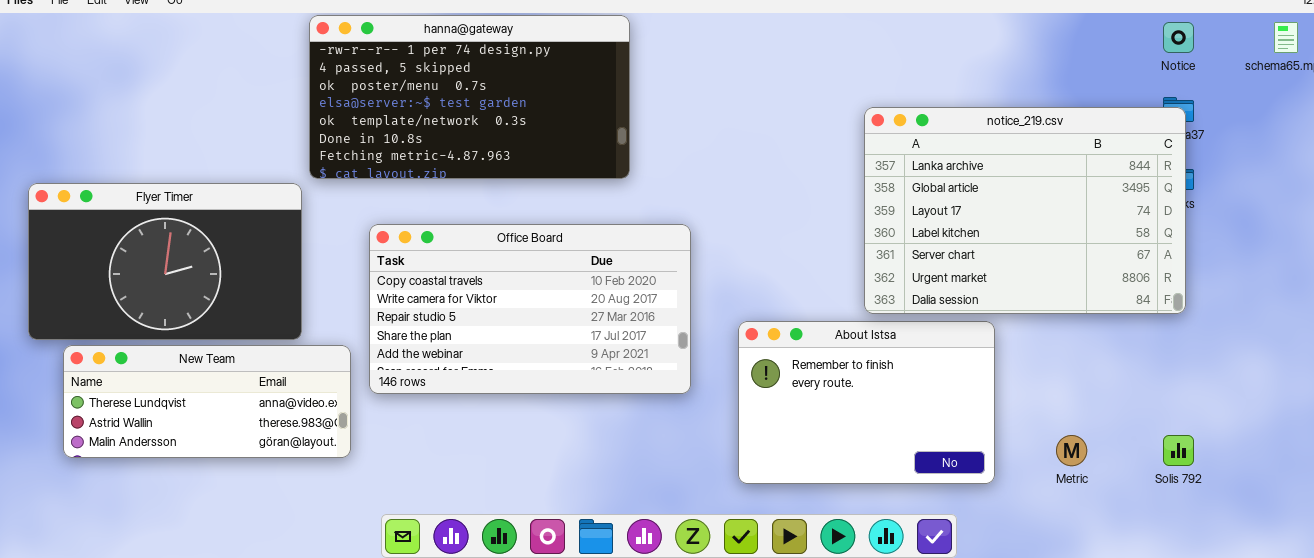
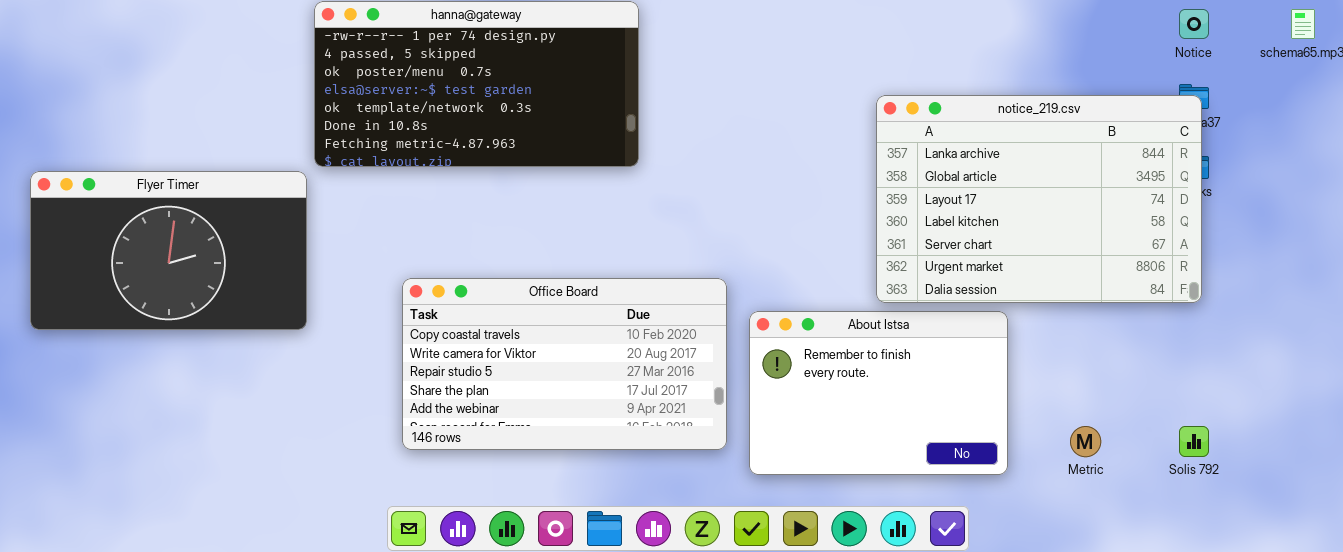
Office Board: [369,224,691,394] -> [402,278,727,450], moved
New Team: [63,345,351,458] -> none, closed

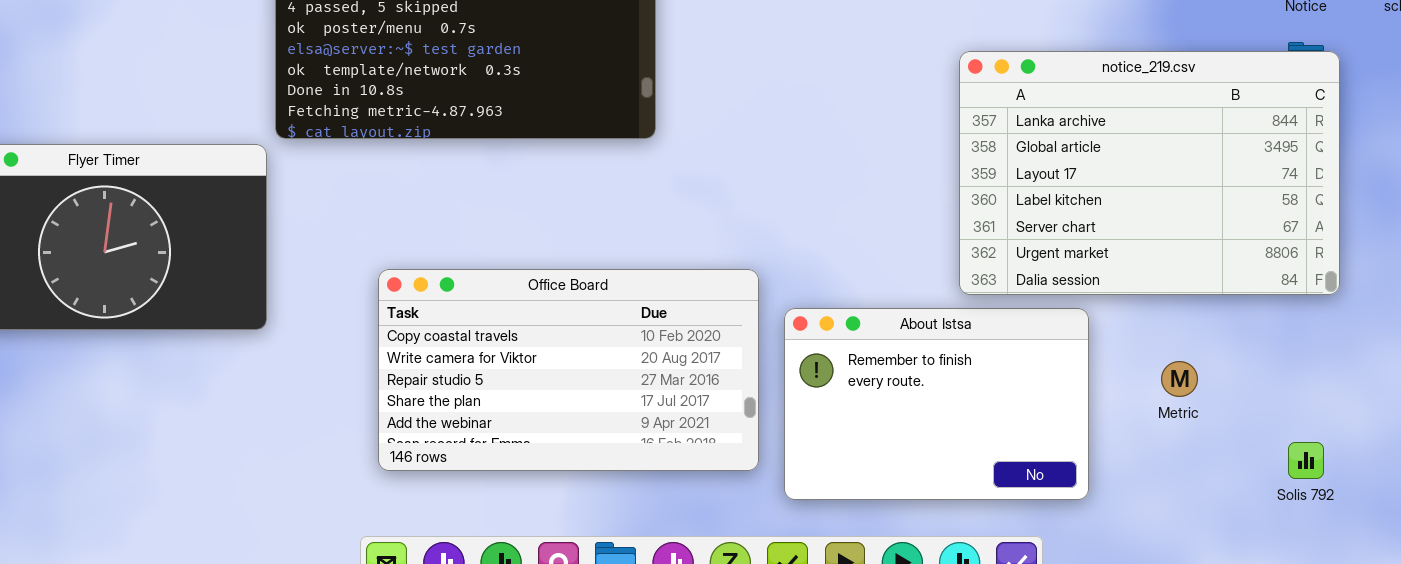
notice_219.csv: [876,95,1202,303] -> [959,51,1340,295], moved
Metric: [1070,426,1101,457] -> [1161,361,1198,397], moved

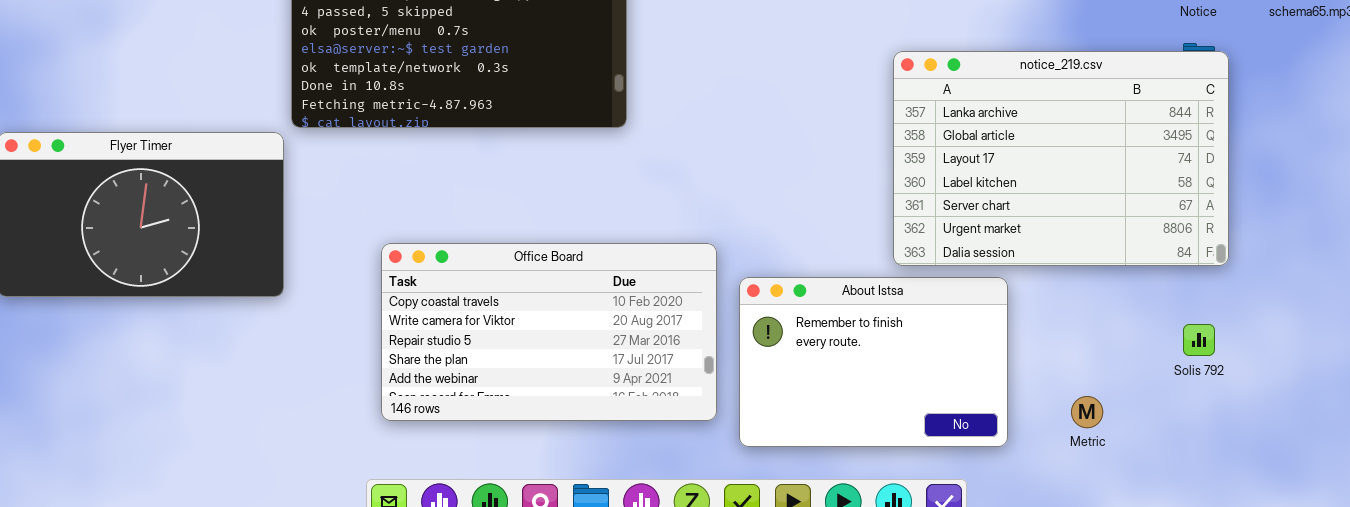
Metric: [1161,361,1198,397] -> [1071,396,1103,428], moved
Solis 792: [1288,442,1324,479] -> [1183,324,1215,356], moved

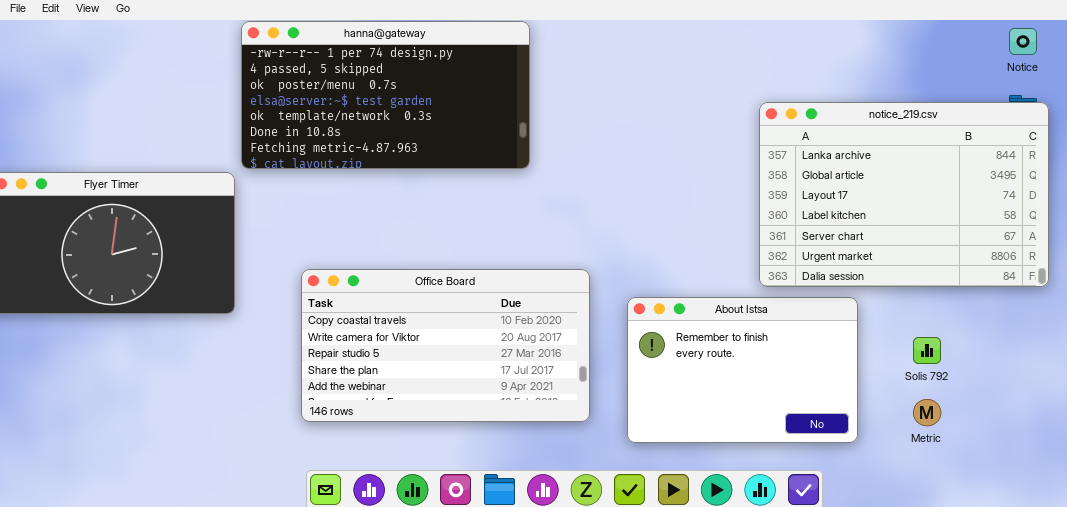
Office Board: [381,243,717,421] -> [301,269,590,422], moved
Solis 792: [1183,324,1215,356] -> [913,337,941,364], moved

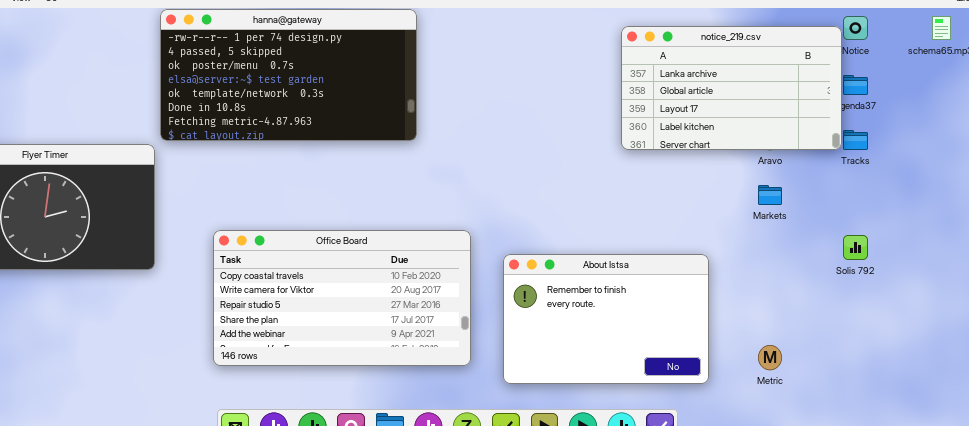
notice_219.csv: [759,102,1049,287] -> [621,26,842,150], moved, resized
Solis 792: [913,337,941,364] -> [843,235,868,260], moved

